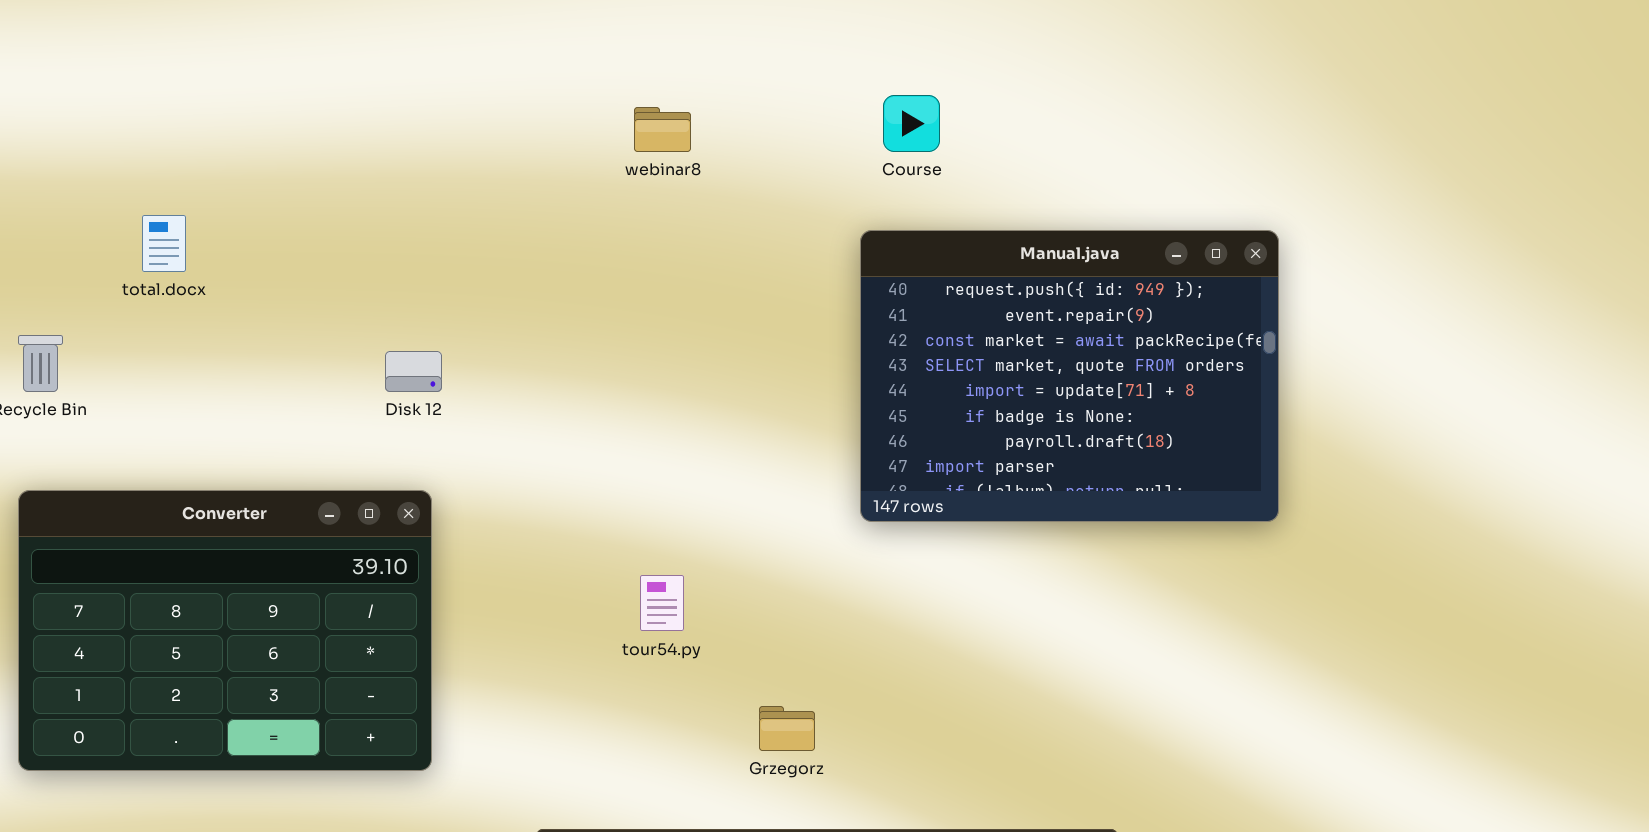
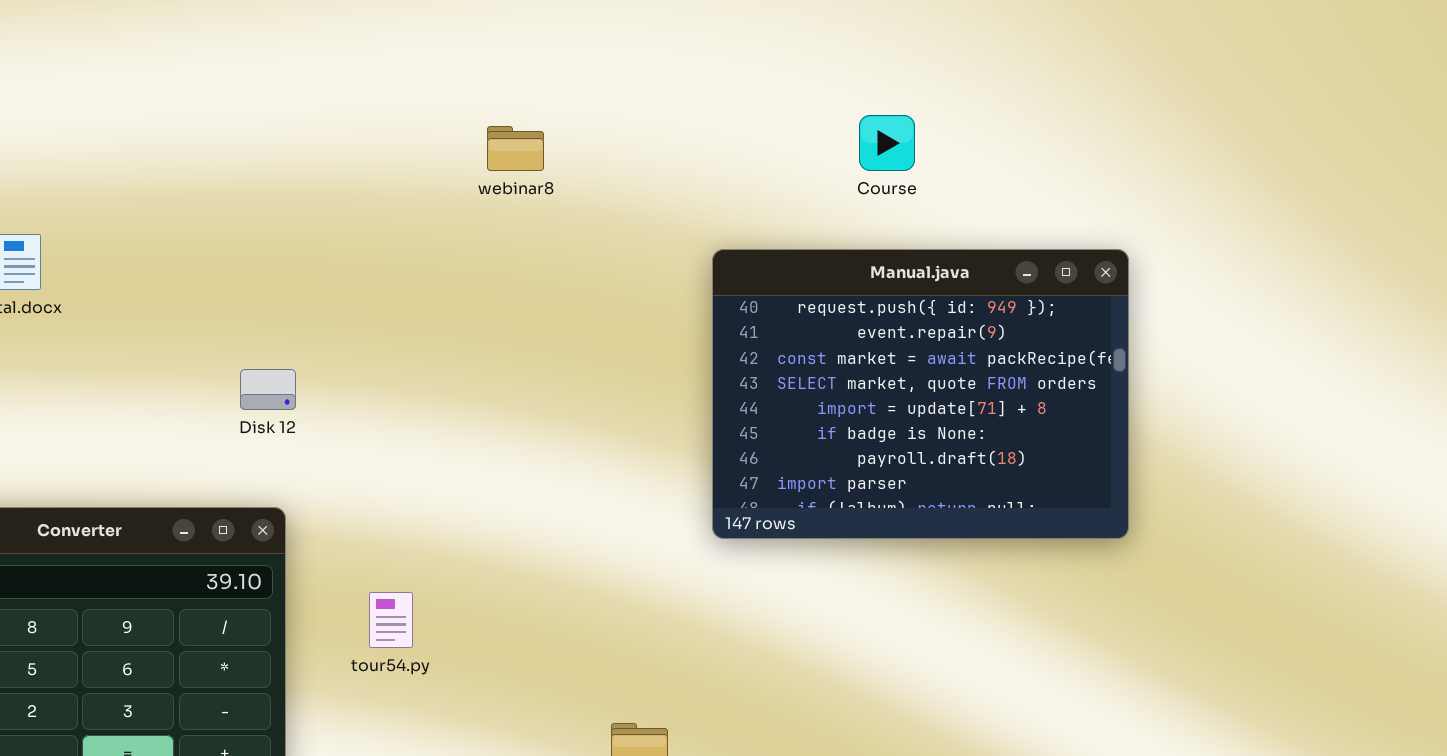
Course: [883,95,940,152] -> [859,115,915,171], moved
tour54.py: [640,575,684,631] -> [369,592,413,648], moved

